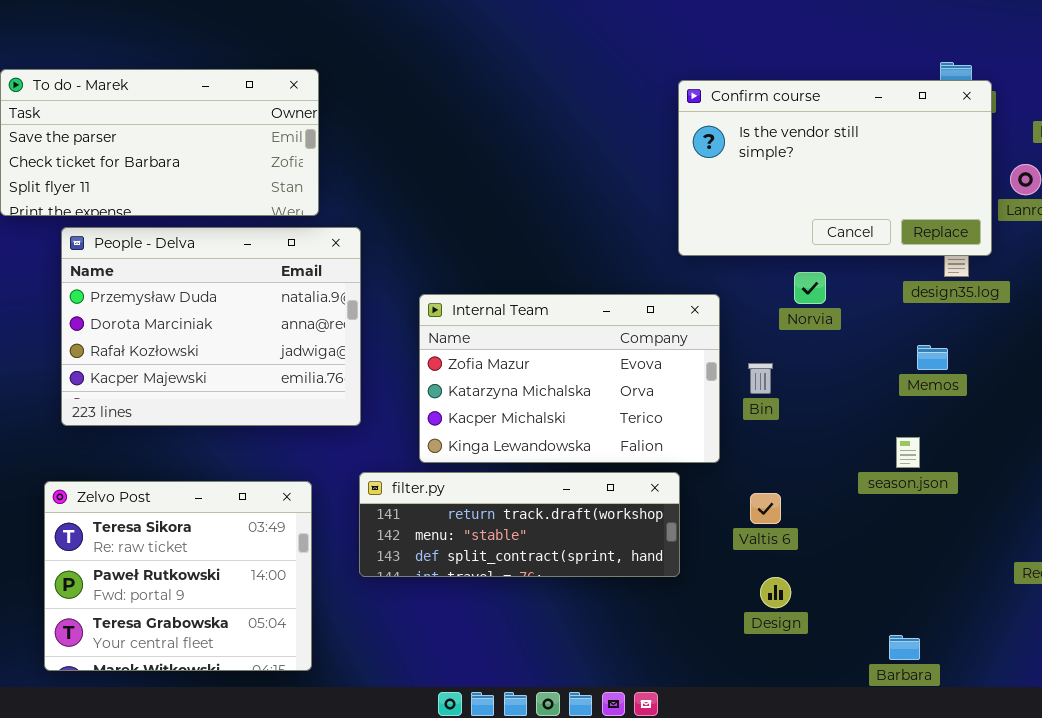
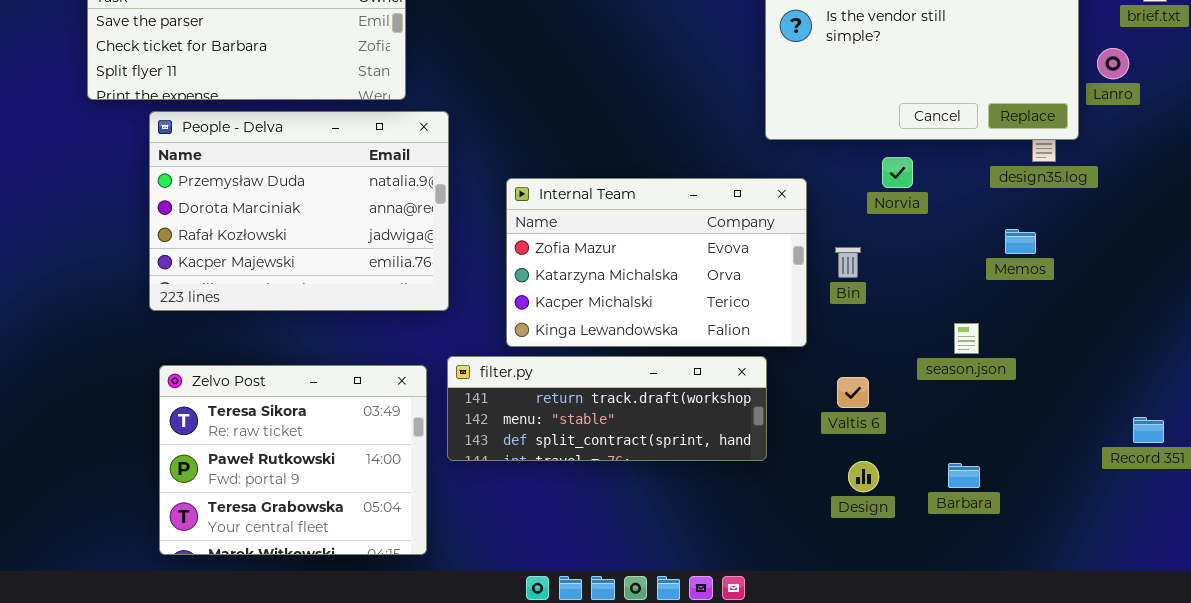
season.json: [896,437,920,468] -> [954,323,979,354], moved
Zelvo Post: [44,481,312,671] -> [159,365,427,555], moved
Barbara: [889,635,920,660] -> [948,463,980,488], moved

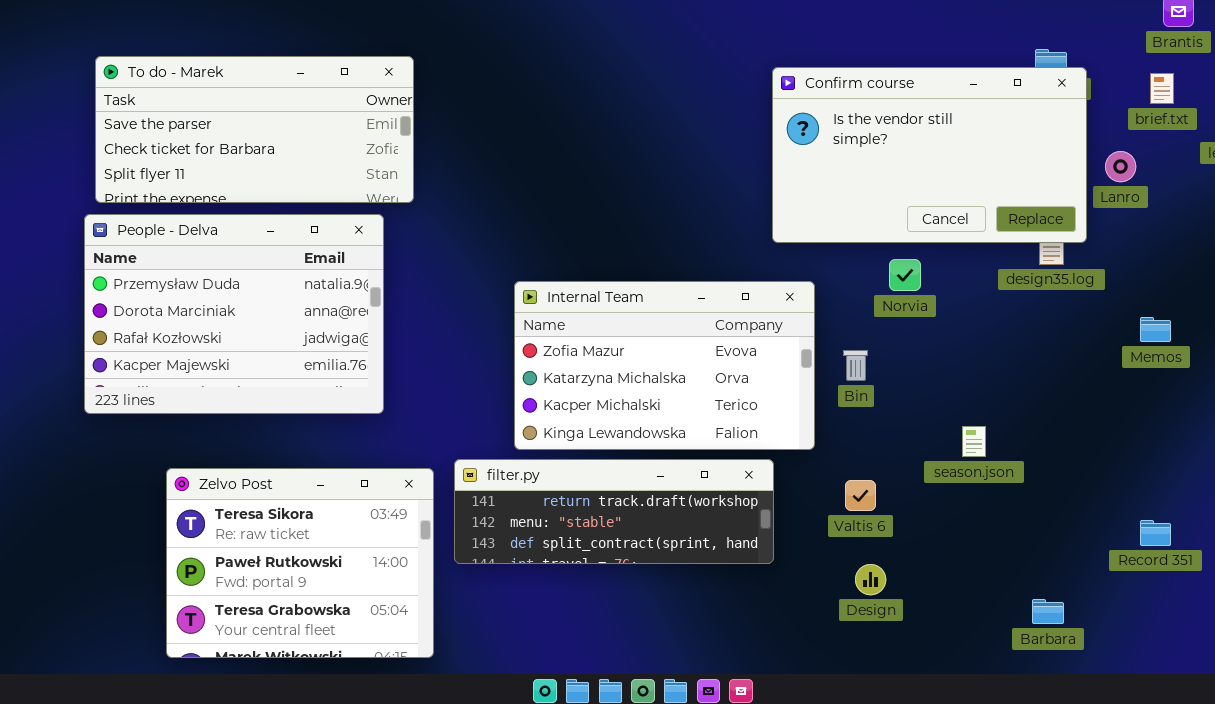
People - Delva: [149,111,449,311] -> [84,214,384,414], moved
Memos: [1005,229,1036,254] -> [1140,317,1171,342], moved
Barbara: [948,463,980,488] -> [1032,599,1064,624], moved

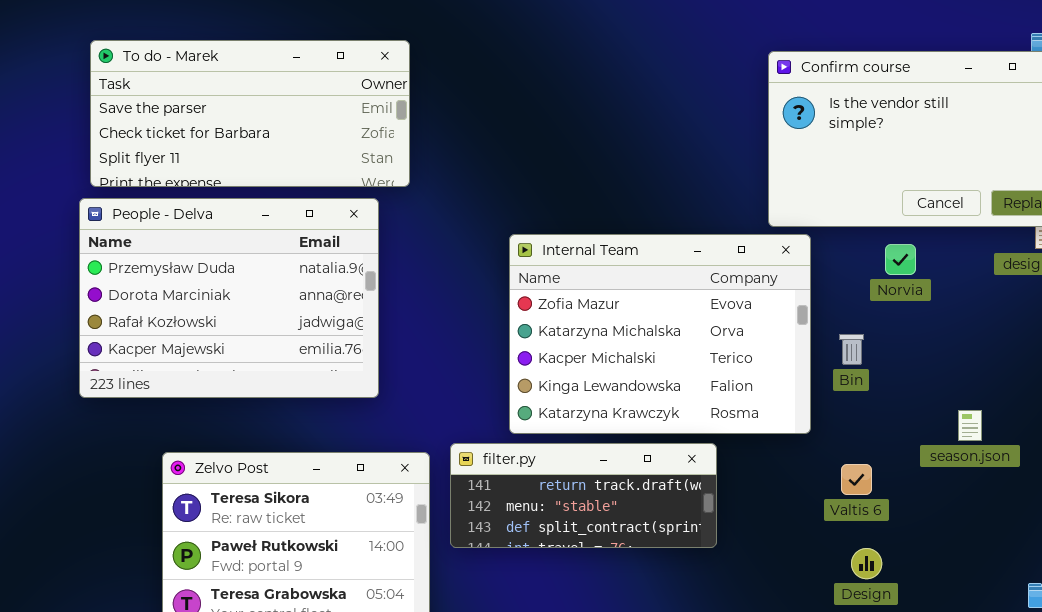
Internal Team: [514,281,815,450] -> [509,234,811,434], resized
filter.py: [454,459,774,564] -> [450,443,717,548], resized

